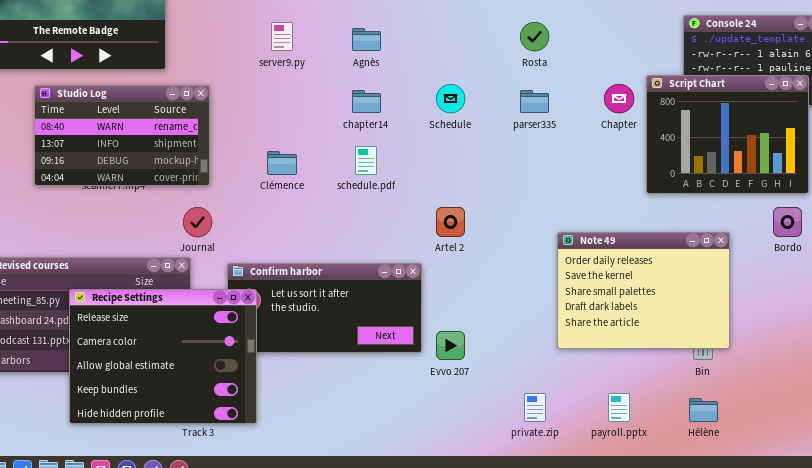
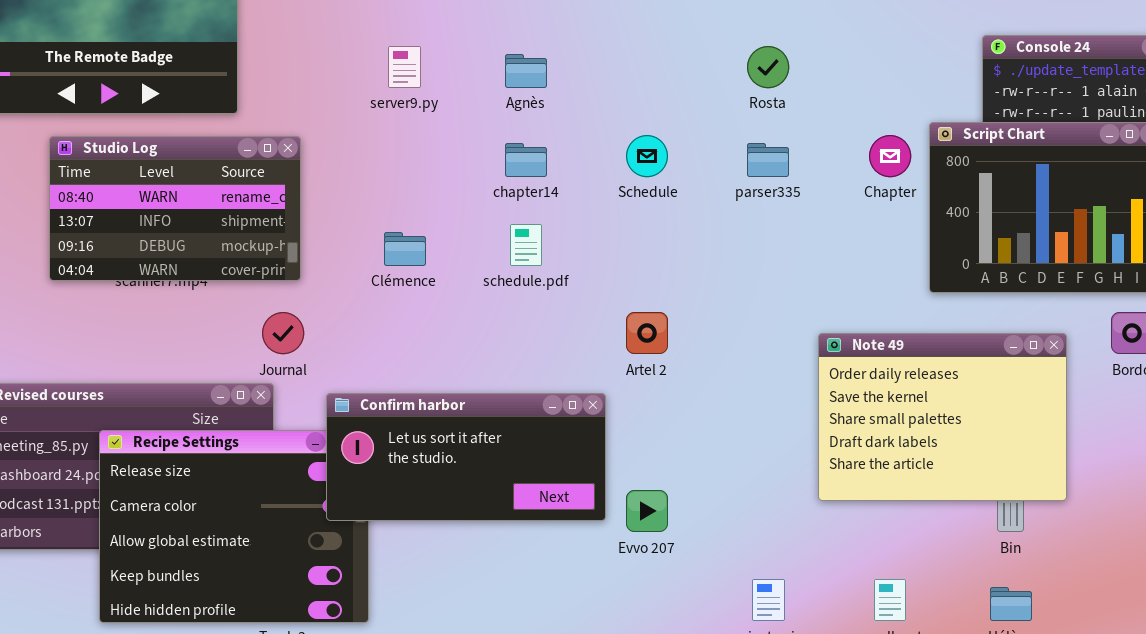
Note 49: [557,232,730,349] -> [818,333,1067,501], moved
Confirm harbor: [227,263,422,353] -> [326,393,606,521], raised

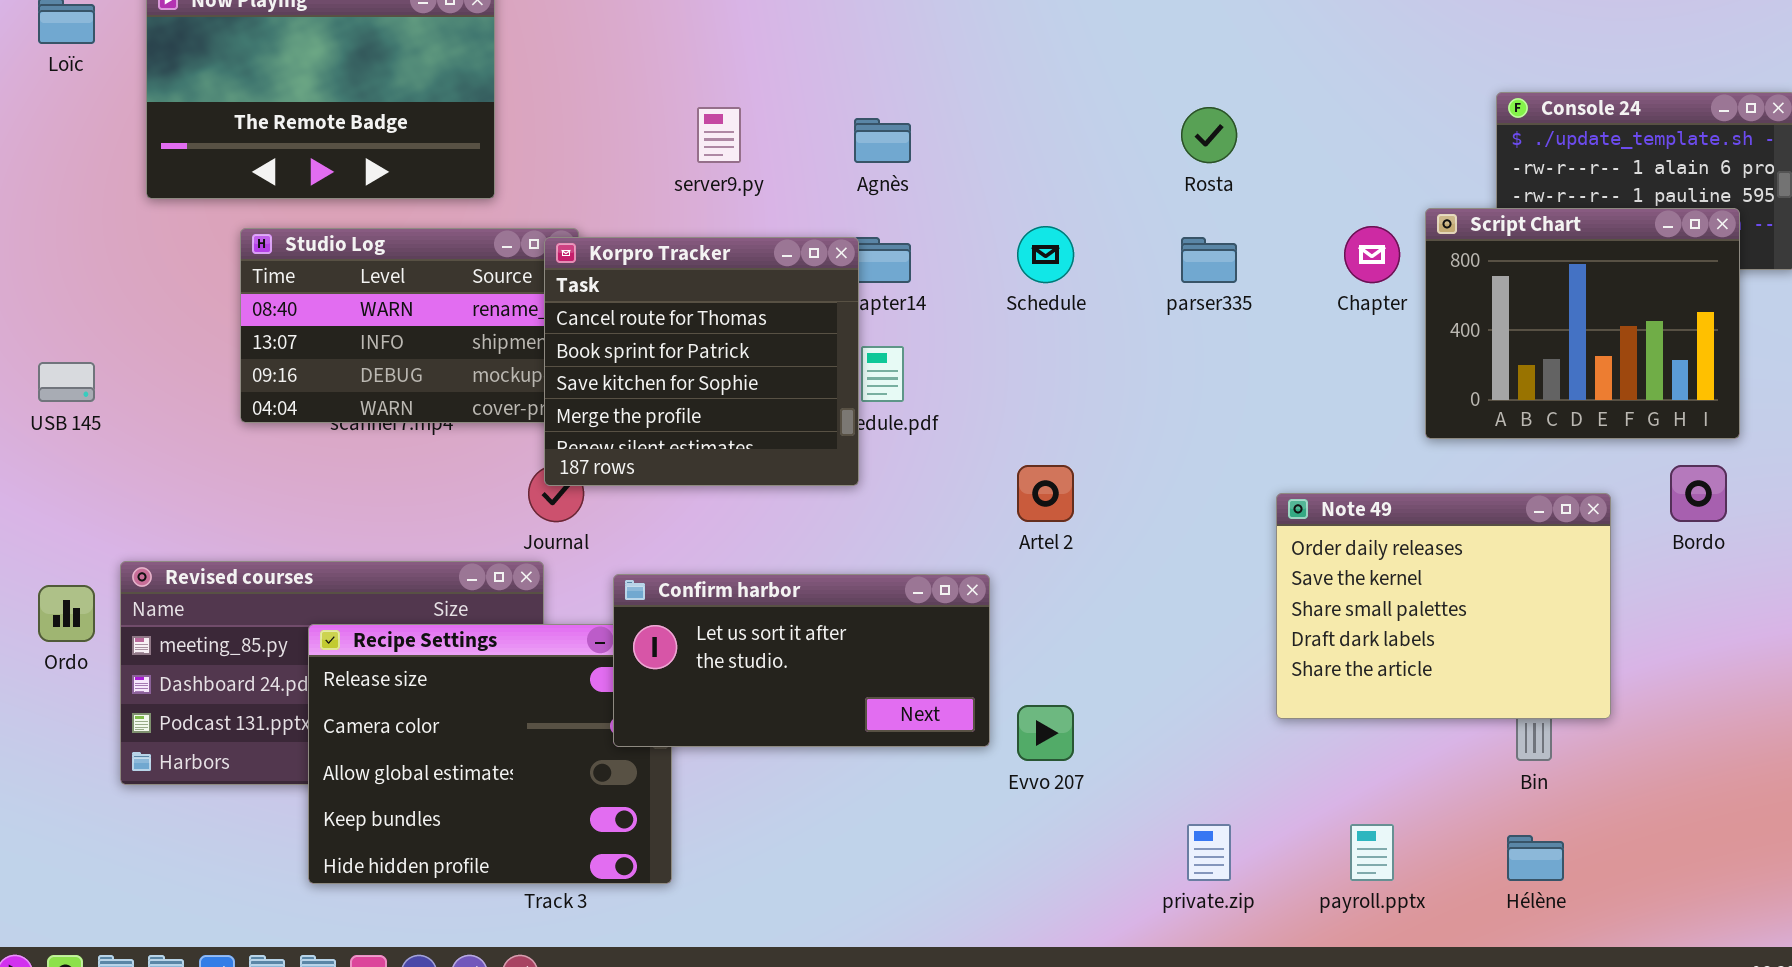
Korpro Tracker: none -> [544,237,859,486], opened

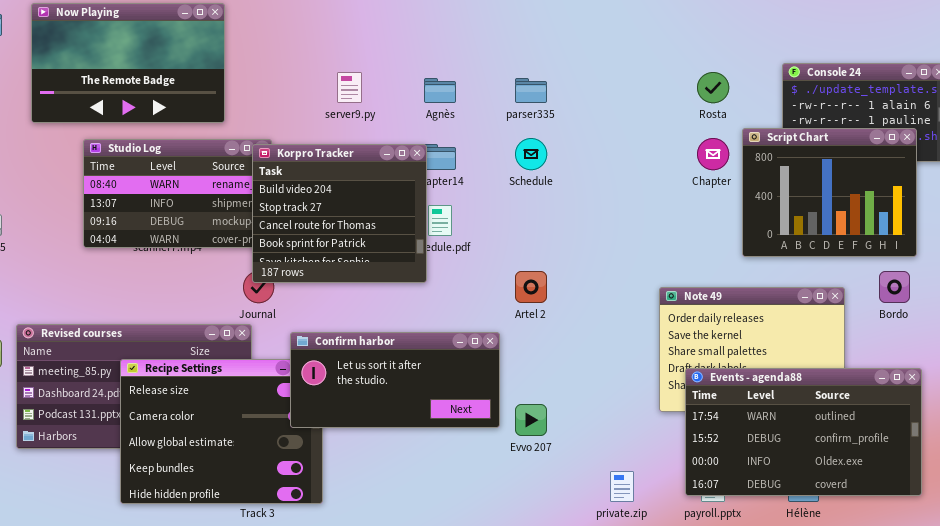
Rosta: [1181,107,1237,163] -> [697,72,729,103], moved
Korpro Tracker: [544,237,859,486] -> [252,144,427,283], scrolled up 2 rows
parser335: [1181,237,1237,283] -> [515,78,547,103], moved
Events - agenda88: none -> [685,368,922,496], opened

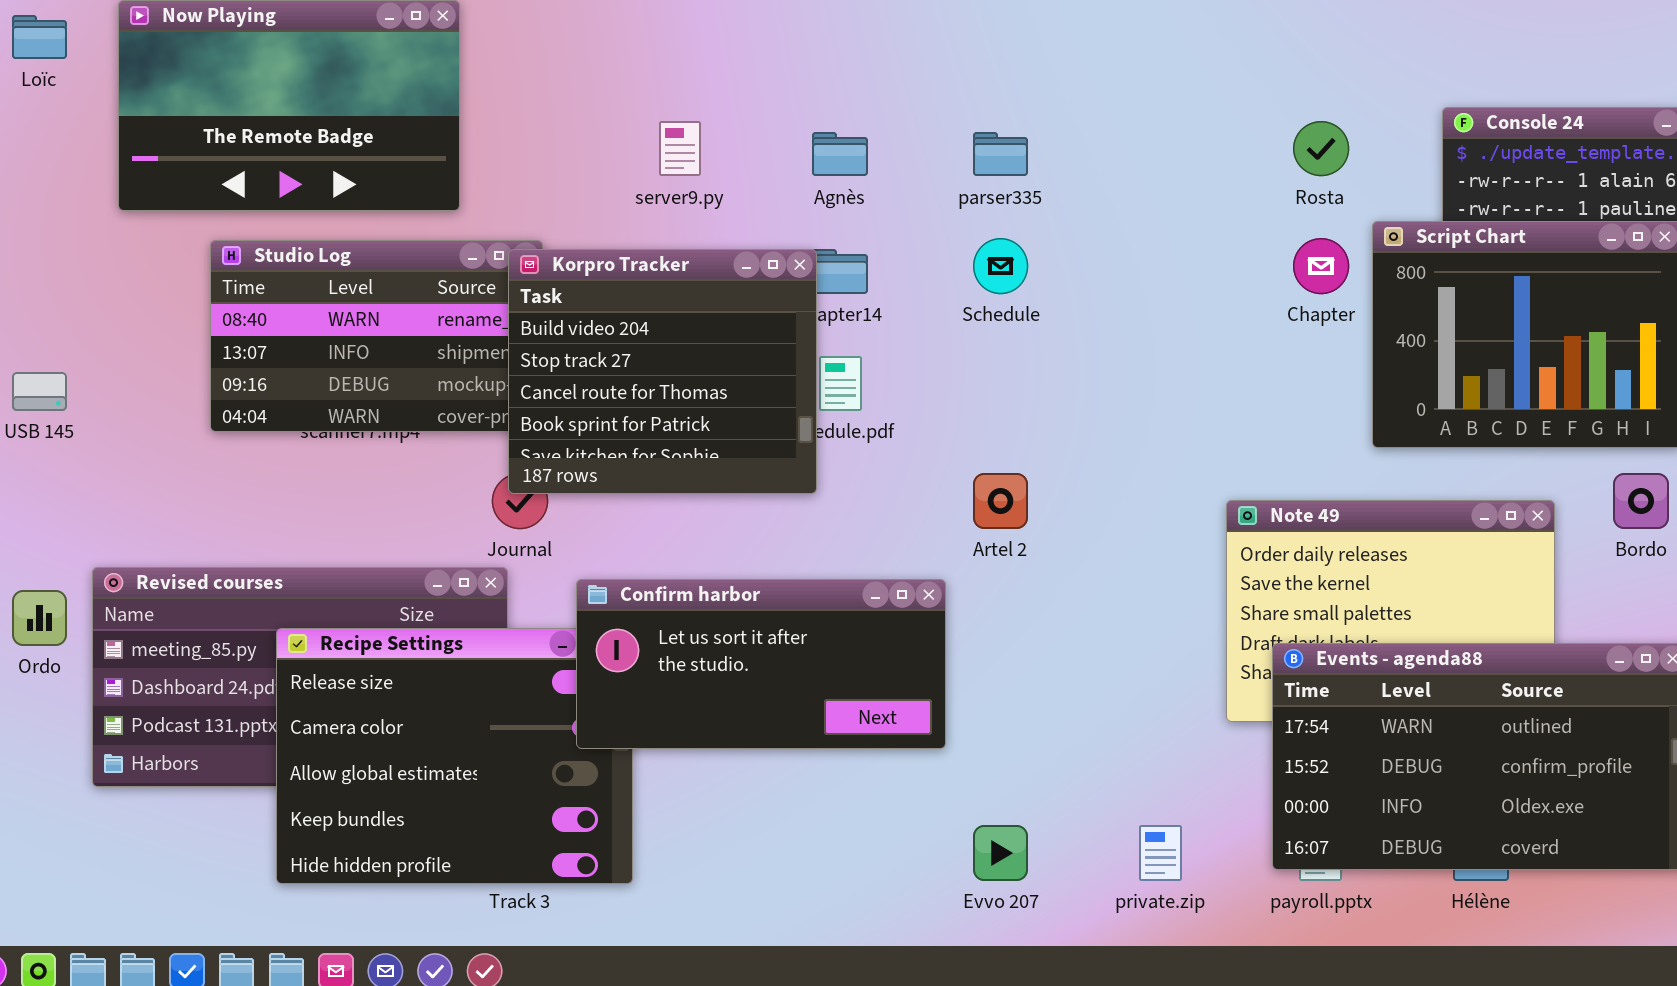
Evvo 207: [515,404,547,436] -> [973,825,1028,881], moved

